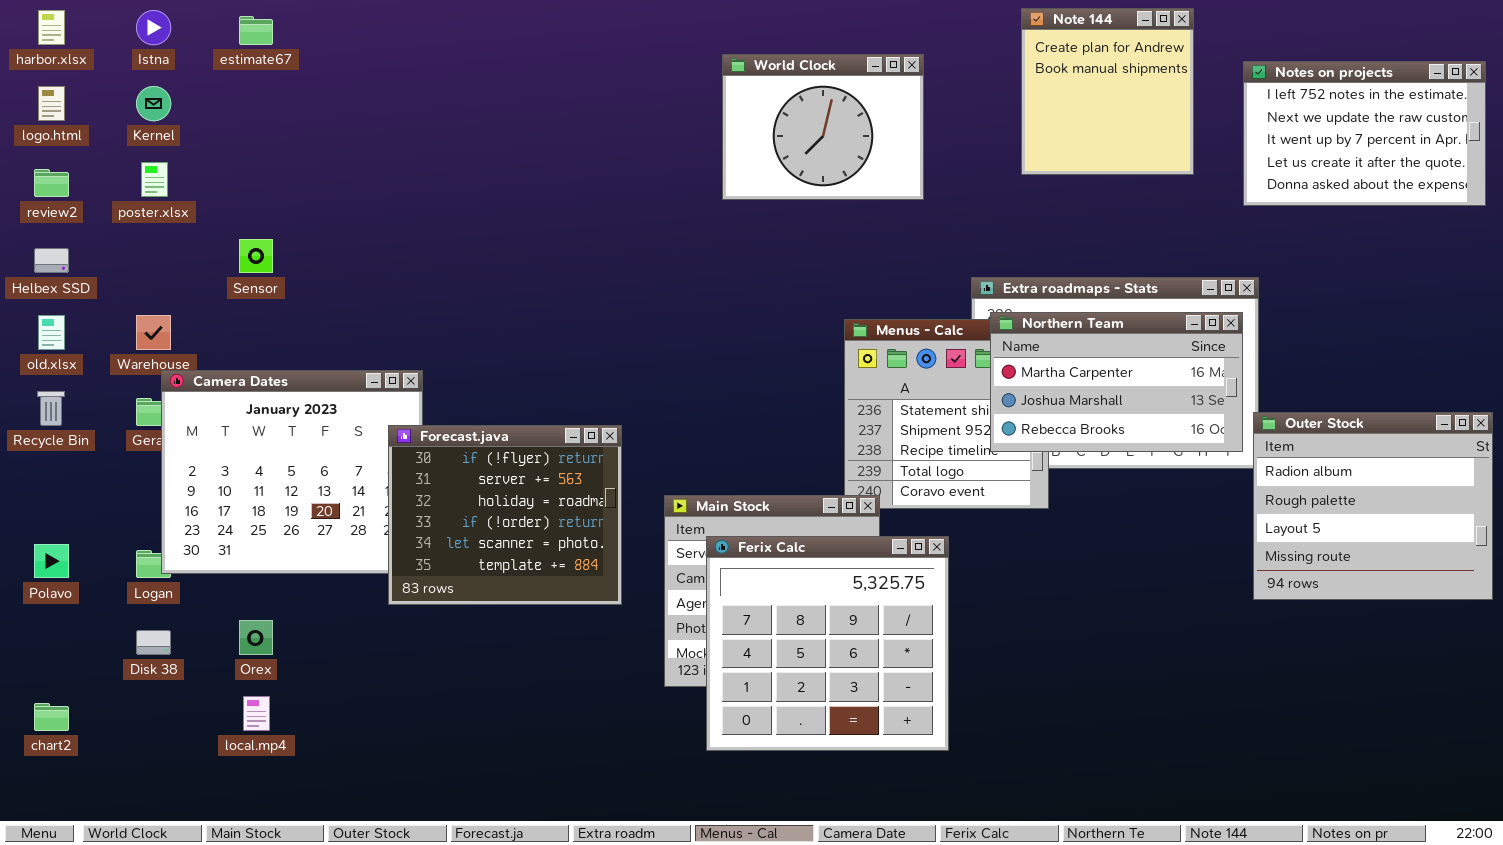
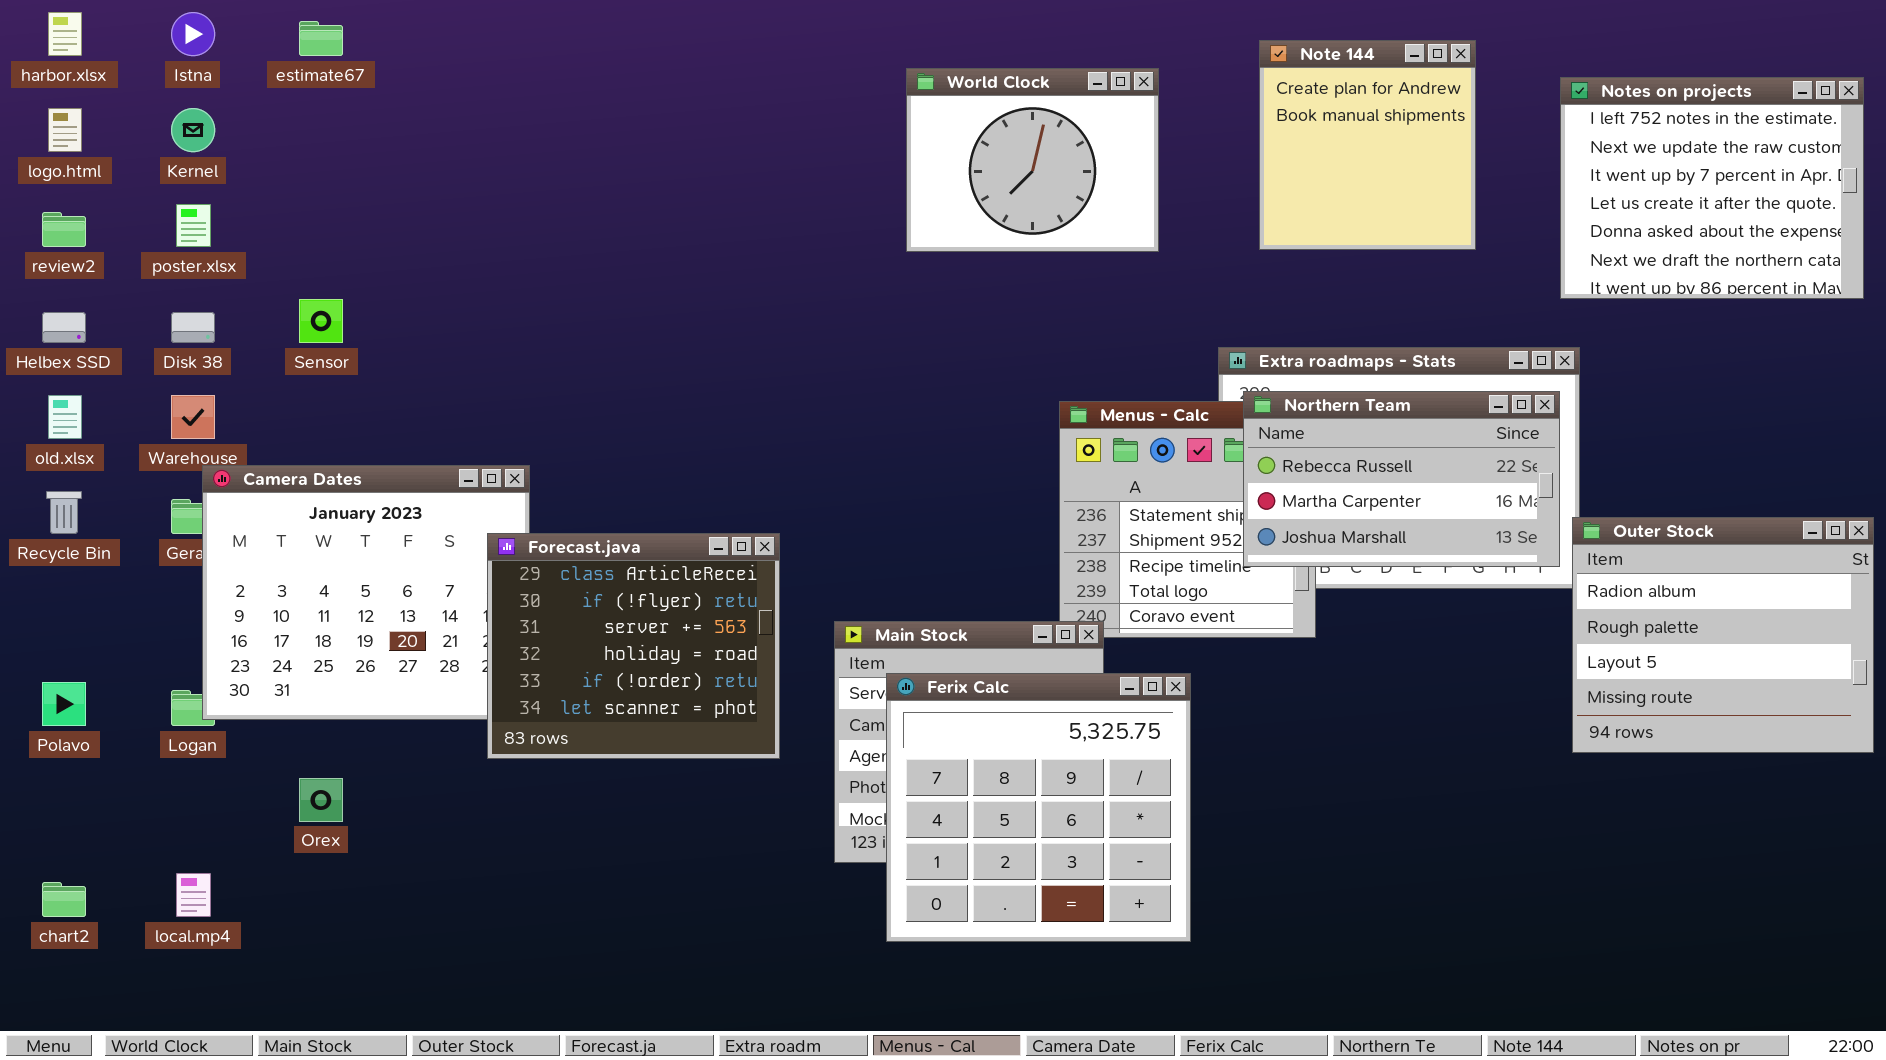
Note 144: [1021,8,1194,175] -> [1259,40,1476,250], moved
Notes on projects: [1243,61,1486,206] -> [1560,77,1864,299], resized
Northern Team: [990,312,1243,452] -> [1243,391,1560,567], scrolled up 1 row
Forecast.java: [388,425,622,605] -> [487,533,780,759], scrolled up 1 row
Disk 38: [136,630,171,655] -> [171,312,215,343], moved
local.mp4: [243,696,270,731] -> [176,873,211,917], moved

